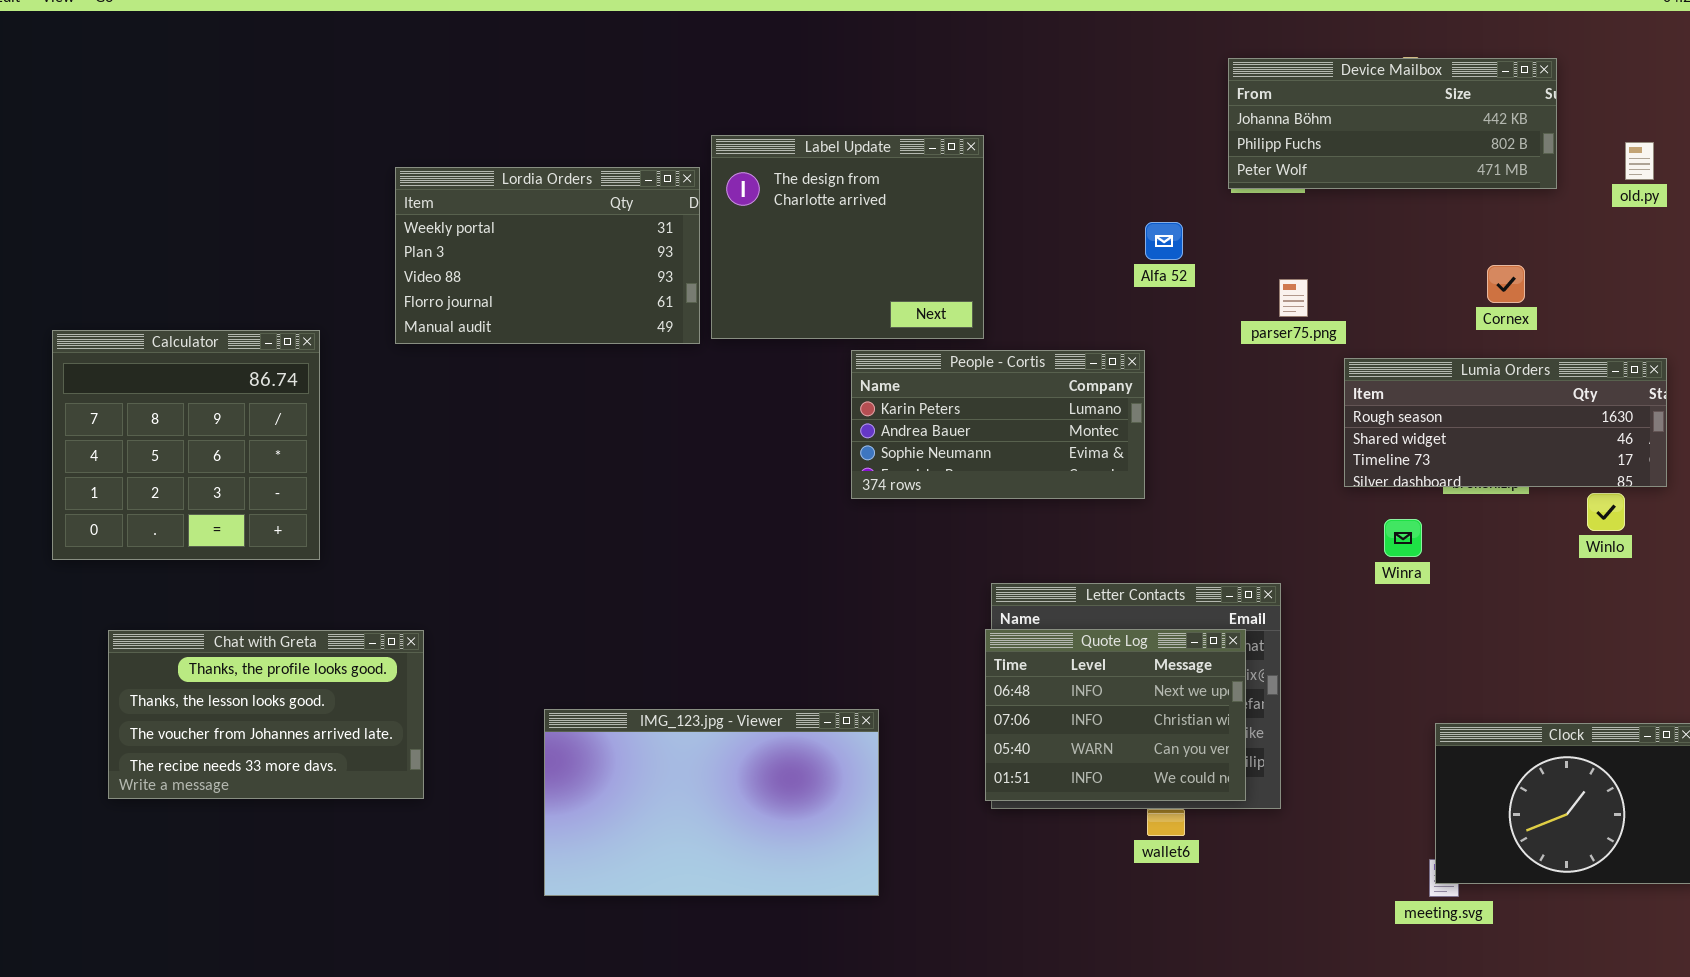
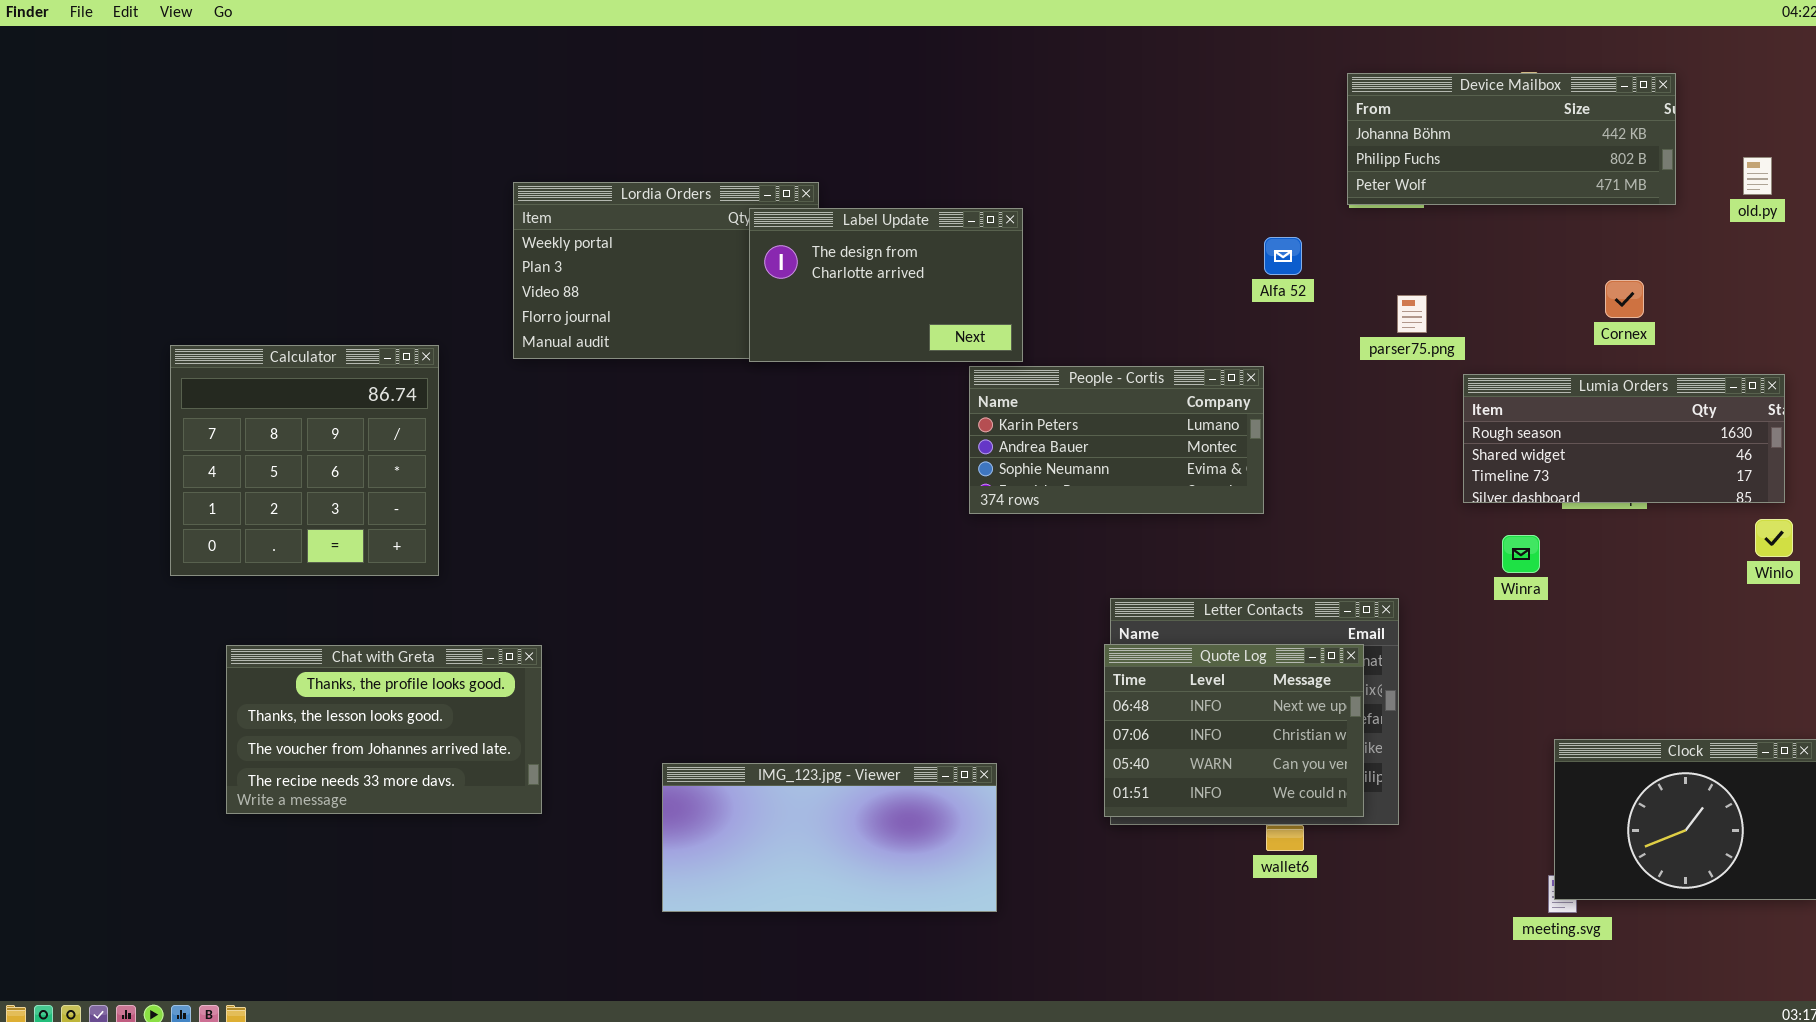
Label Update: [711,135,984,339] -> [749,208,1023,362], moved, resized
Winlo: [1587,493,1625,531] -> [1755,519,1793,557], moved
IMG_123.jpg - Viewer: [544,709,879,896] -> [662,763,997,912], resized

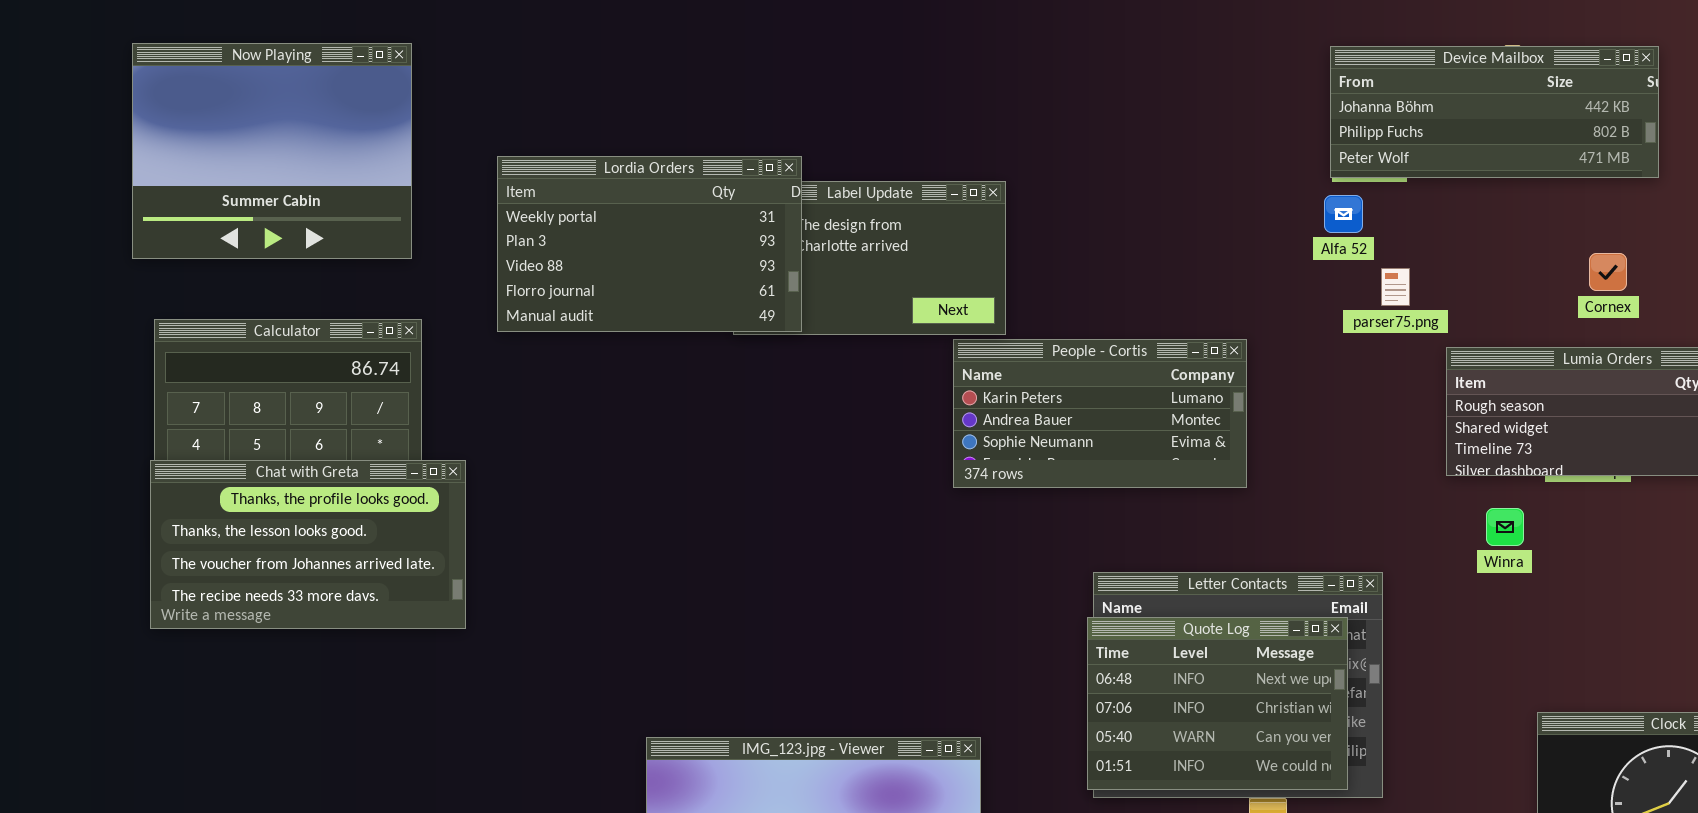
Now Playing: none -> [132,43,412,259], opened
Lordia Orders: [513,182,819,359] -> [497,156,802,332], raised
Alfa 52: [1264,237,1302,275] -> [1324,195,1363,233], moved
Chat with Greta: [226,645,542,814] -> [150,460,466,629], moved

